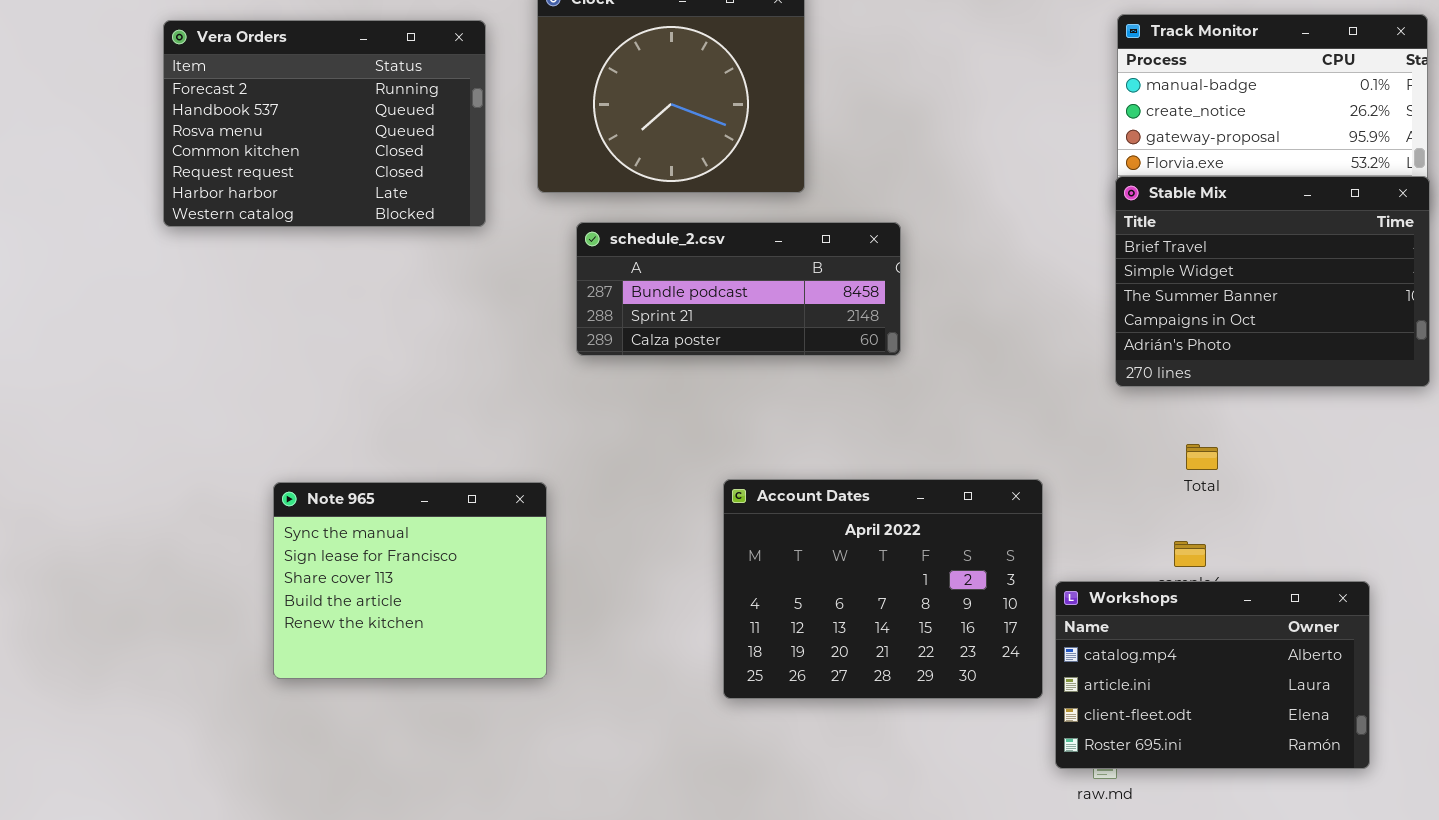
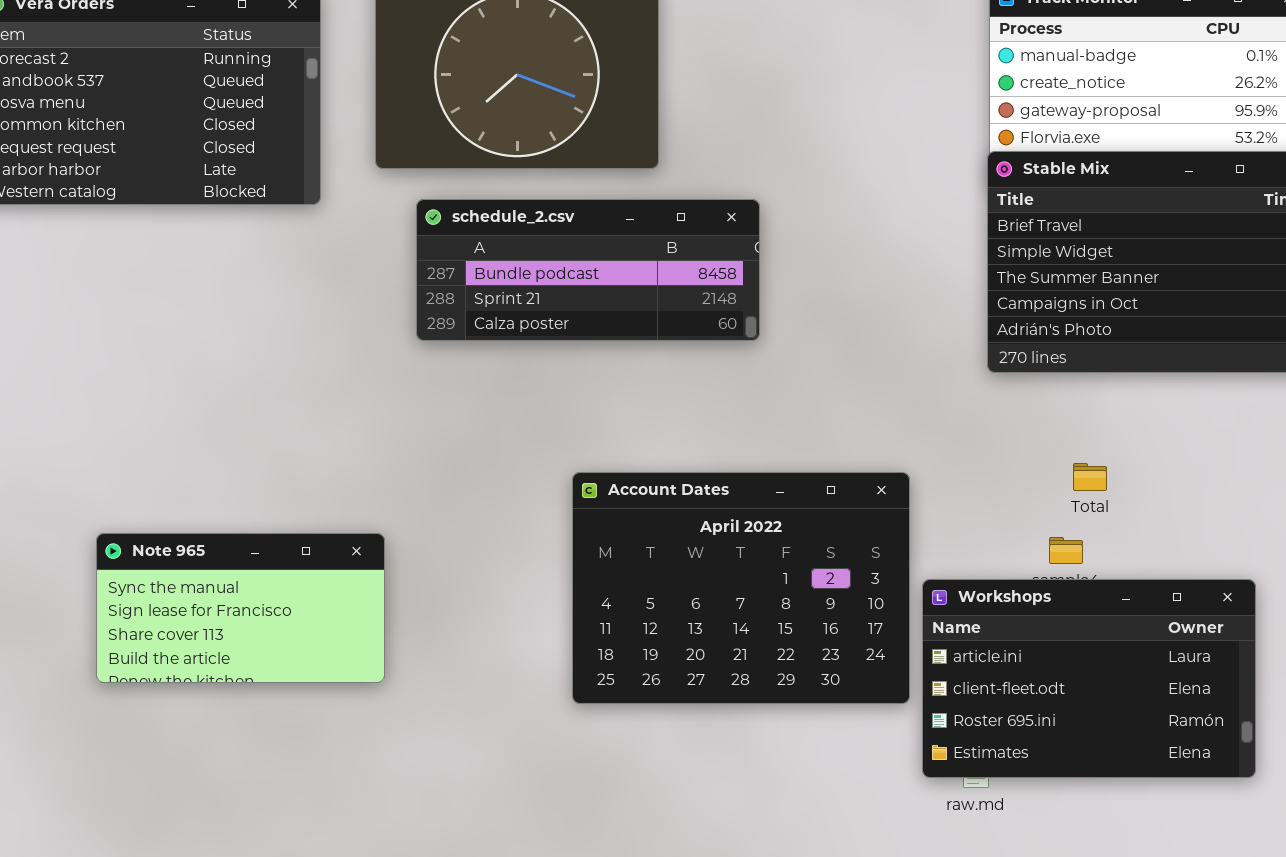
Total: [1186,444,1218,470] -> [1073,463,1107,491], moved
Note 965: [273,482,547,679] -> [96,533,385,683], resized
Workshops: [1055,581,1370,769] -> [922,579,1256,778], scrolled down 1 row

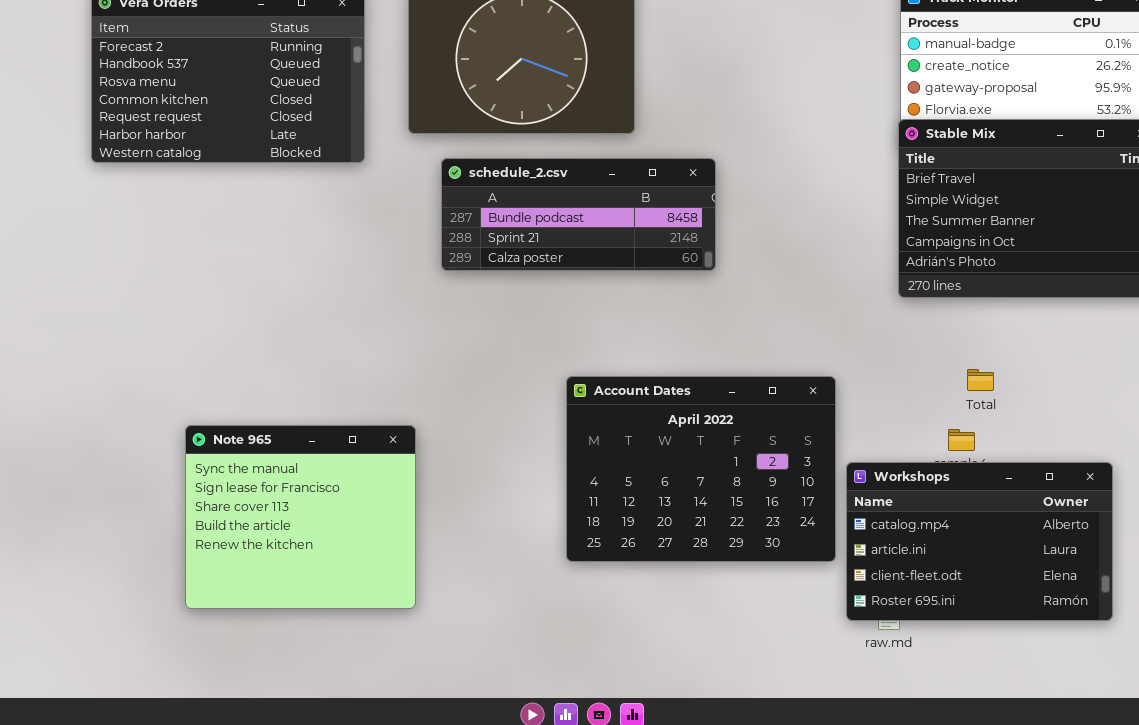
Note 965: [96,533,385,683] -> [185,425,416,609], resized
Workshops: [922,579,1256,778] -> [846,462,1113,621], scrolled up 1 row

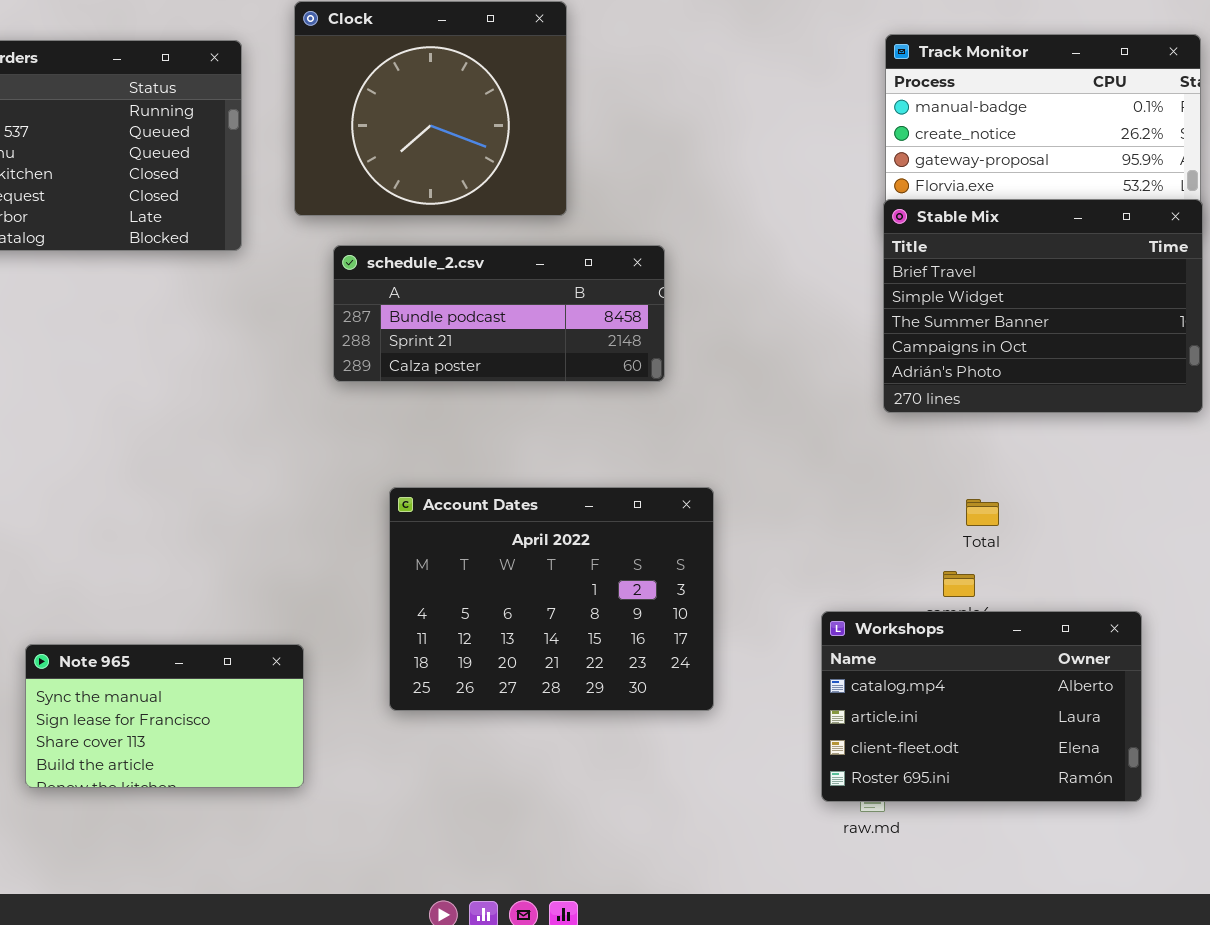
Account Dates: [566,376,836,562] -> [389,487,714,711], moved
Note 965: [185,425,416,609] -> [25,644,304,788], resized

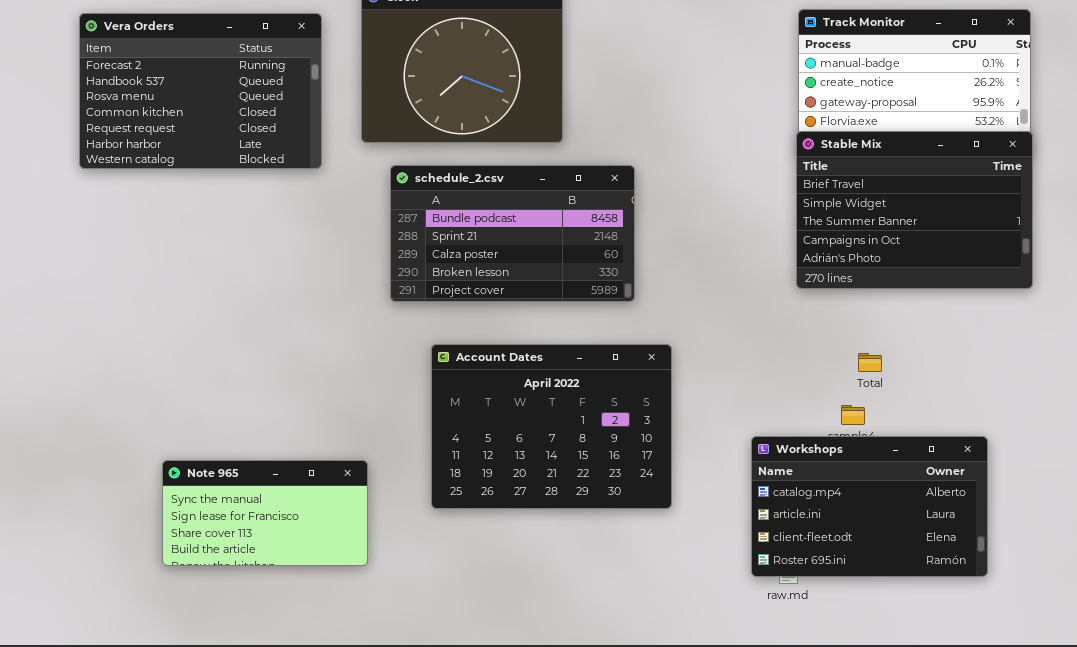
schedule_2.csv: [333,245,665,382] -> [390,165,635,302], resized

